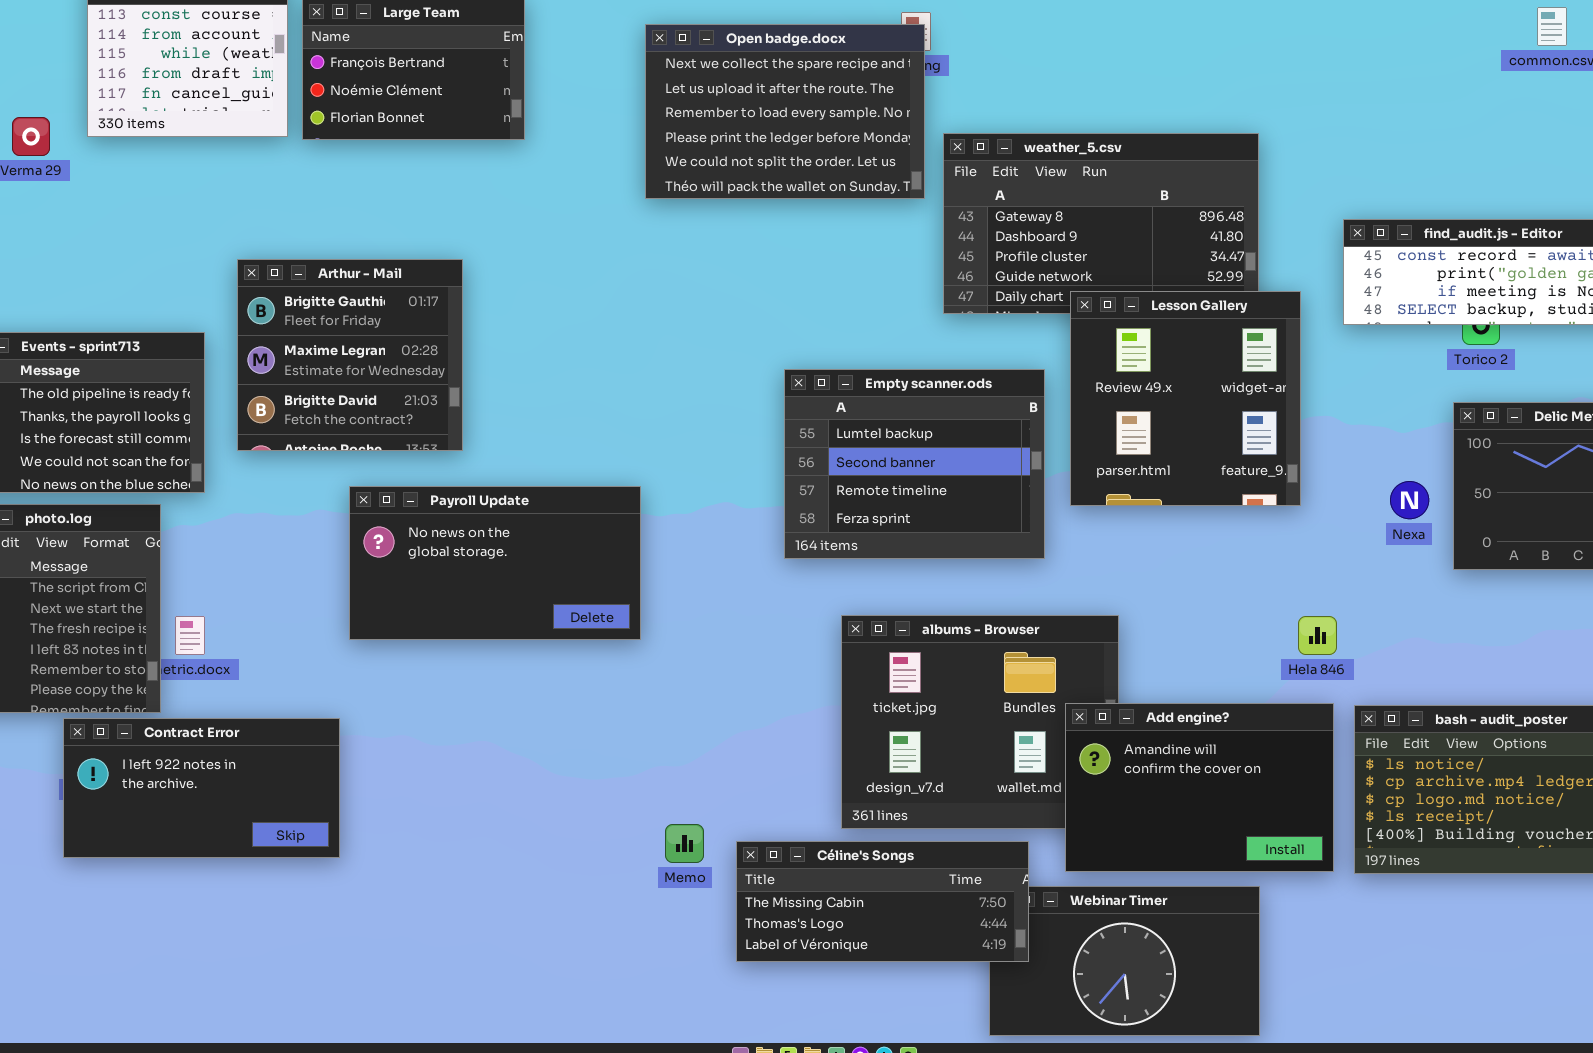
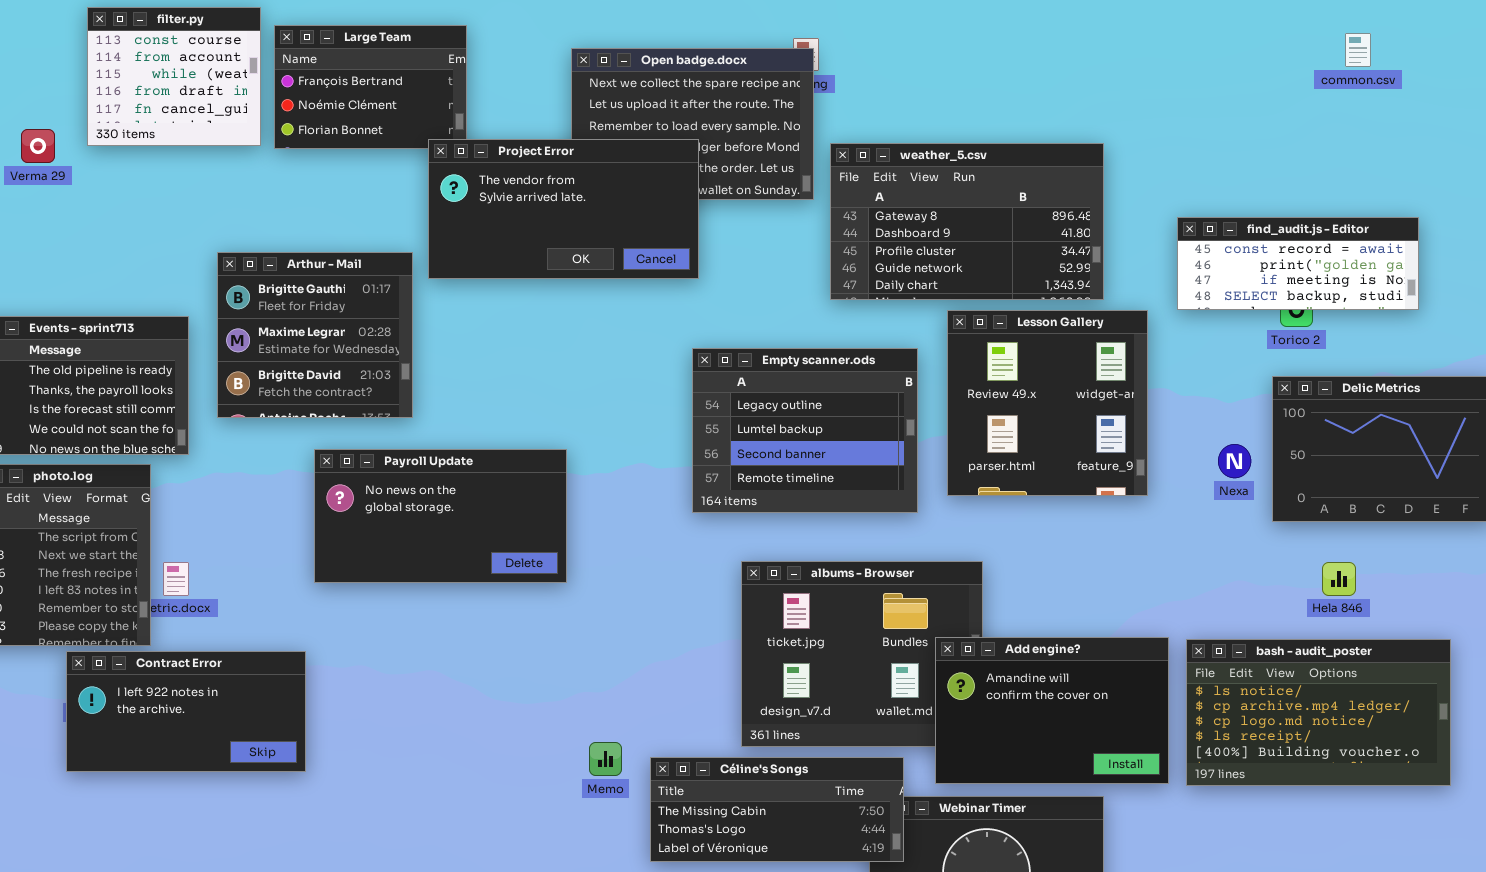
Project Error: none -> [428,139,699,279], opened
Lesson Gallery: [1070,291,1301,506] -> [947,310,1148,496], moved
Empty scanner.ods: [784,369,1045,559] -> [692,348,918,513], scrolled up 1 row
Hela 846: [1298,616,1337,655] -> [1322,562,1356,596], moved

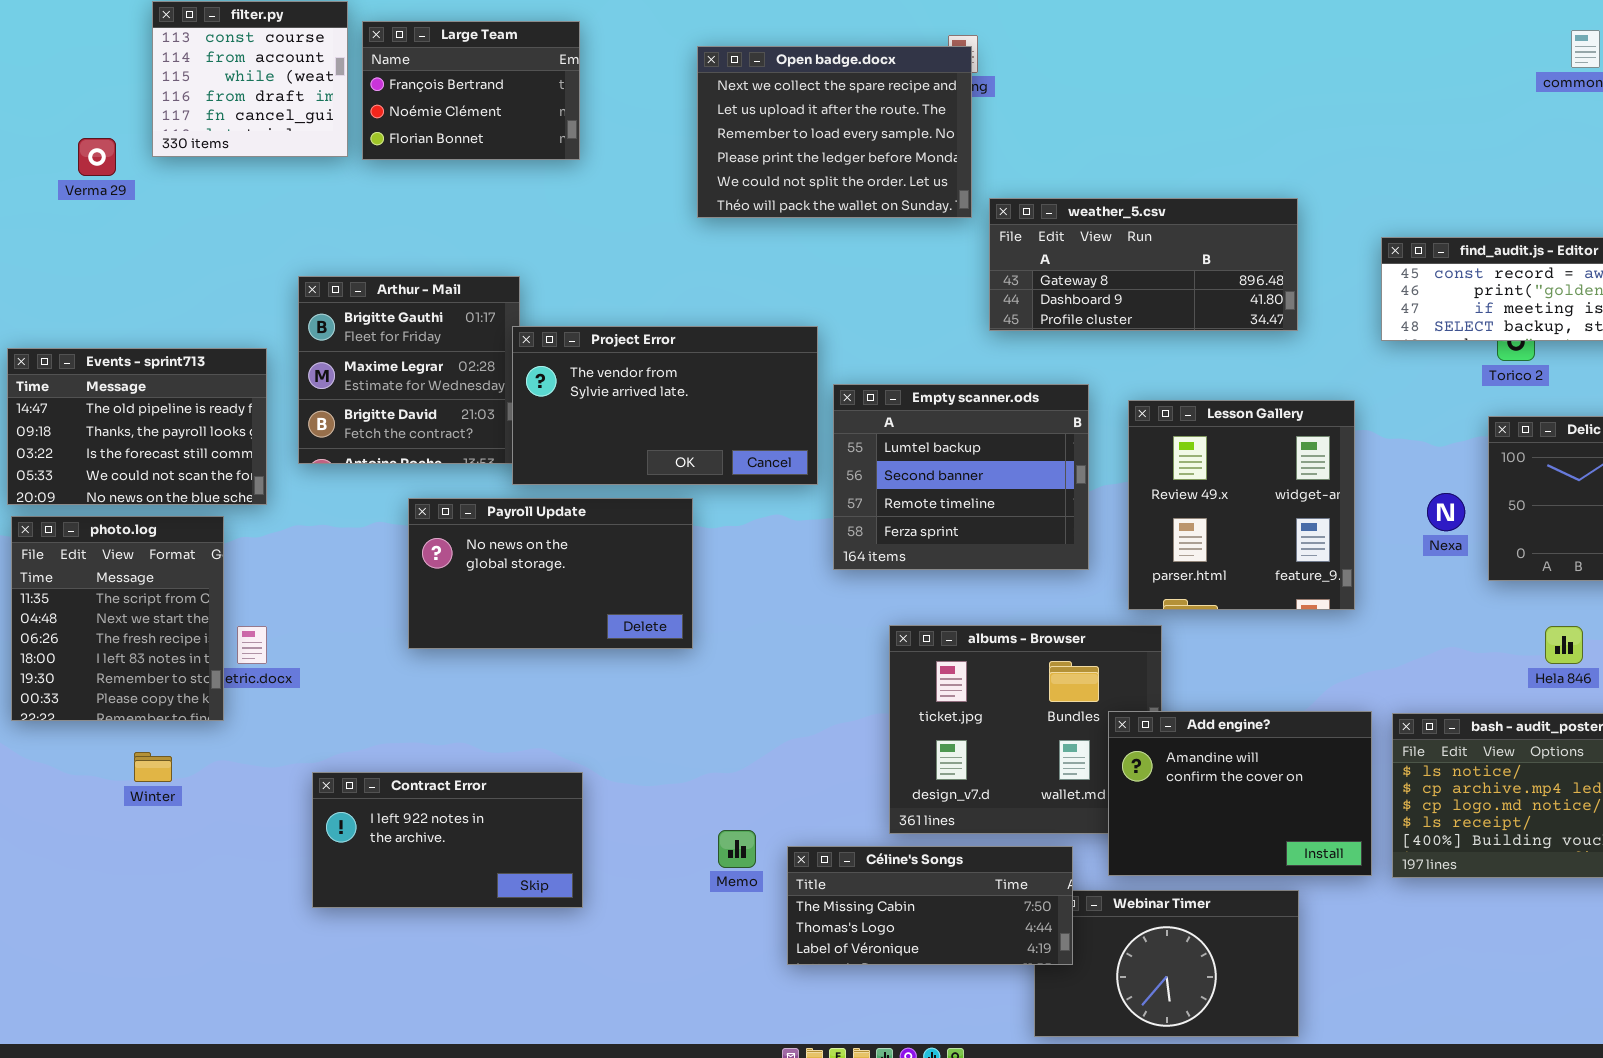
Project Error: [428,139,699,279] -> [512,326,818,485], moved
weather_5.csv: [830,143,1104,300] -> [989,198,1298,331], resized
Lesson Gallery: [947,310,1148,496] -> [1128,400,1355,610], moved
Empty scanner.ods: [692,348,918,513] -> [833,384,1089,570], scrolled down 1 row
Contract Error: [66,651,306,772] -> [312,772,583,908], moved

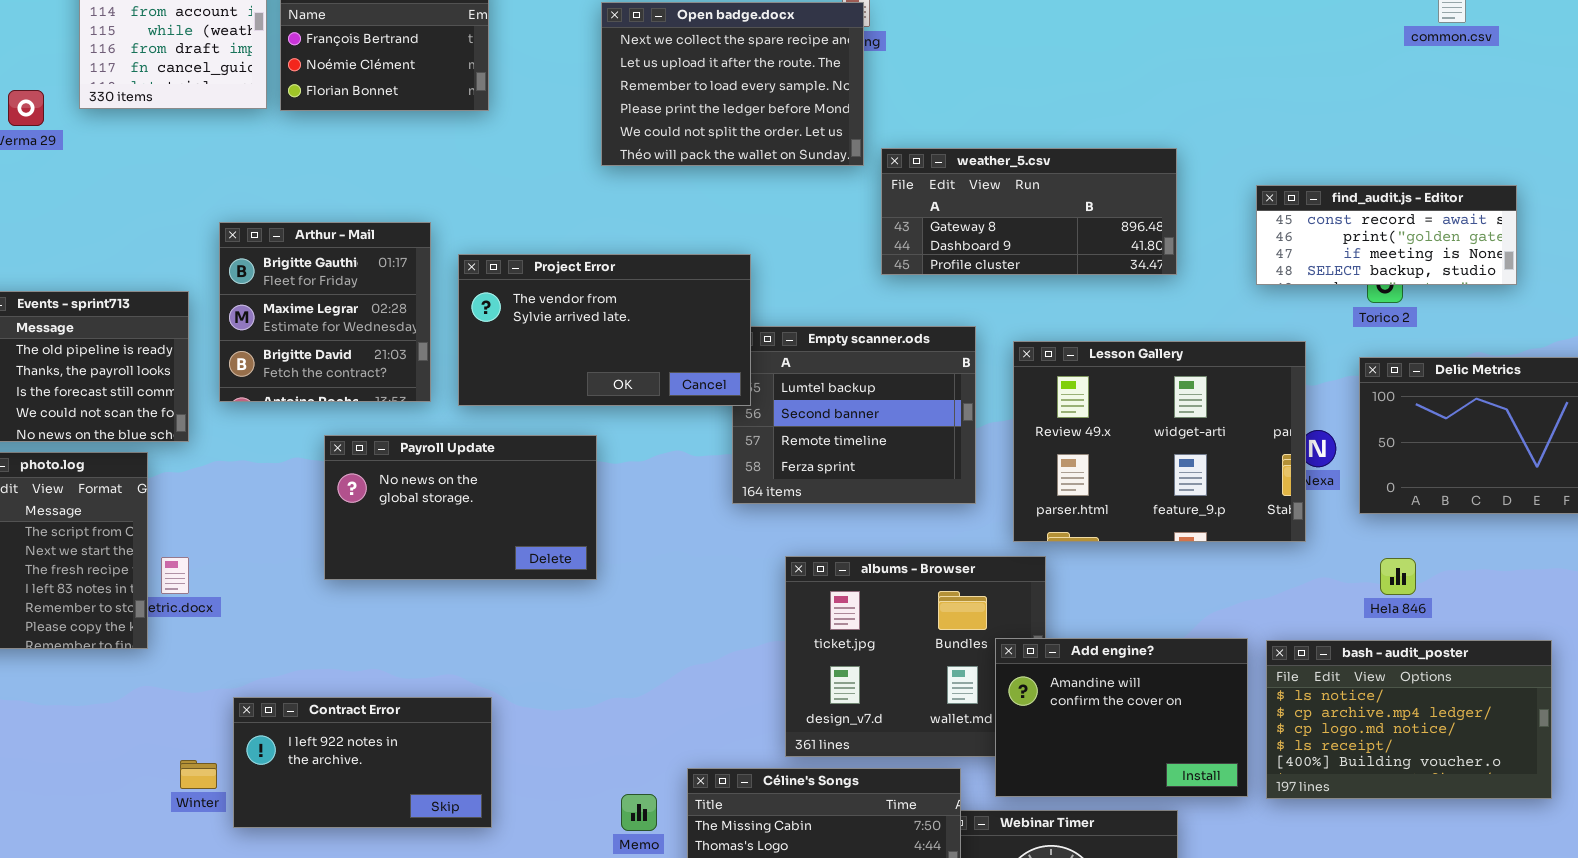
Project Error: [512,326,818,485] -> [458,254,751,406], moved
Lesson Gallery: [1128,400,1355,610] -> [1013,341,1306,542], resized
Hela 846: [1545,626,1583,664] -> [1380,558,1416,595], moved
Winter: [134,752,172,782] -> [180,760,217,789], moved
Memo: [718,830,756,868] -> [621,794,657,831], moved

